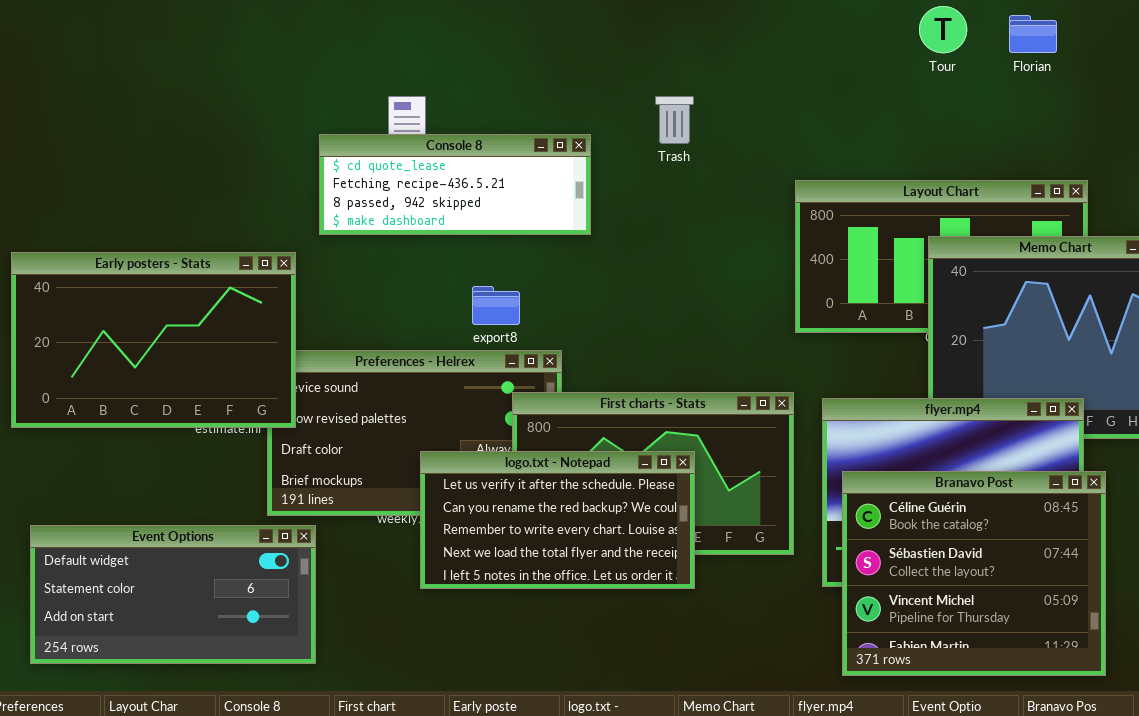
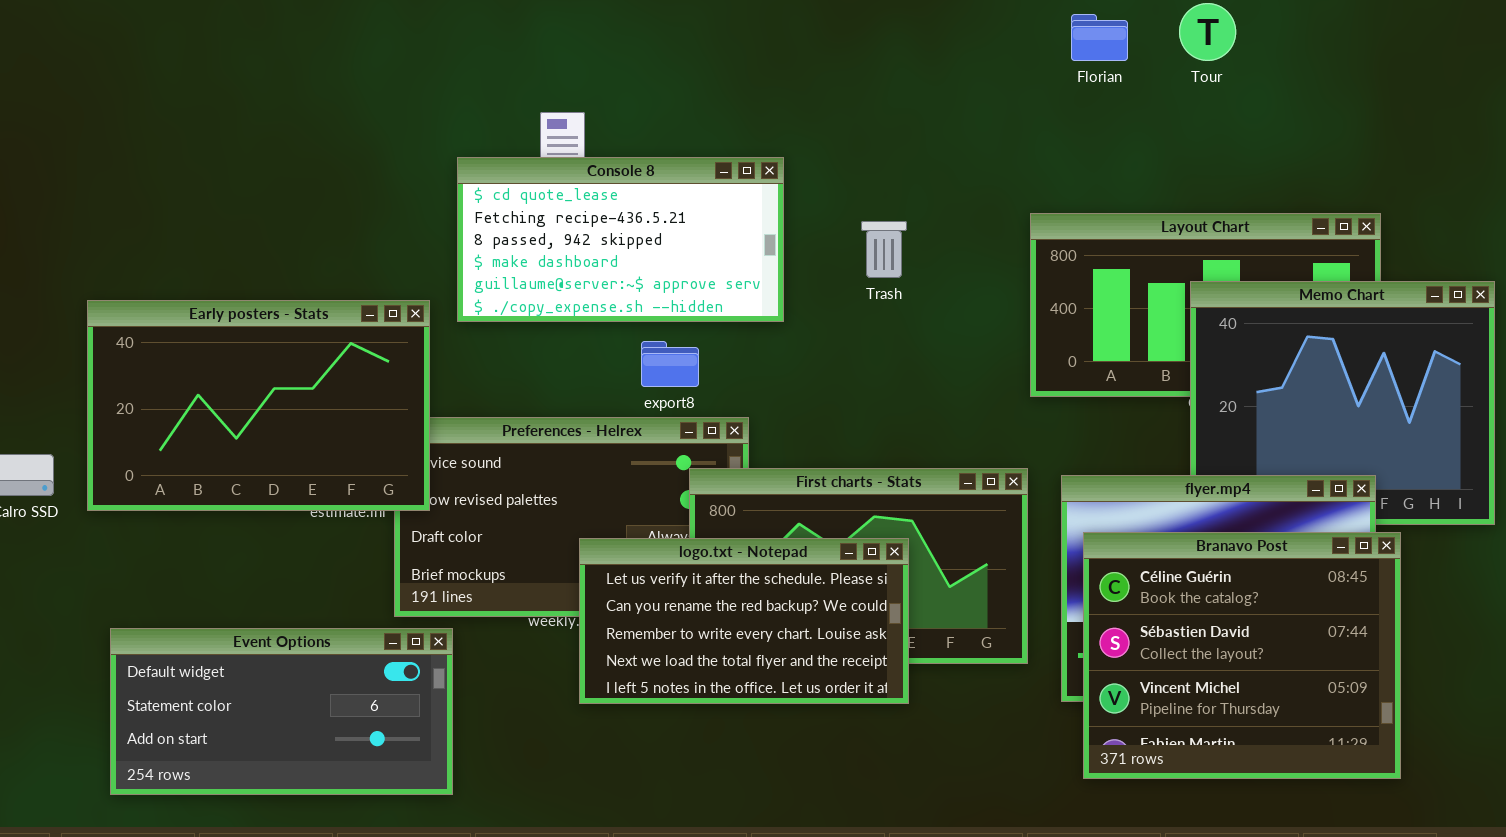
Florian: [1009,15,1057,53] -> [1071,14,1128,61], moved
Trash: [655,96,694,144] -> [861,221,907,278], moved
Console 8: [319,134,591,235] -> [457,157,784,322], resized
Branavo Post: [842,471,1106,676] -> [1083,532,1401,779], moved

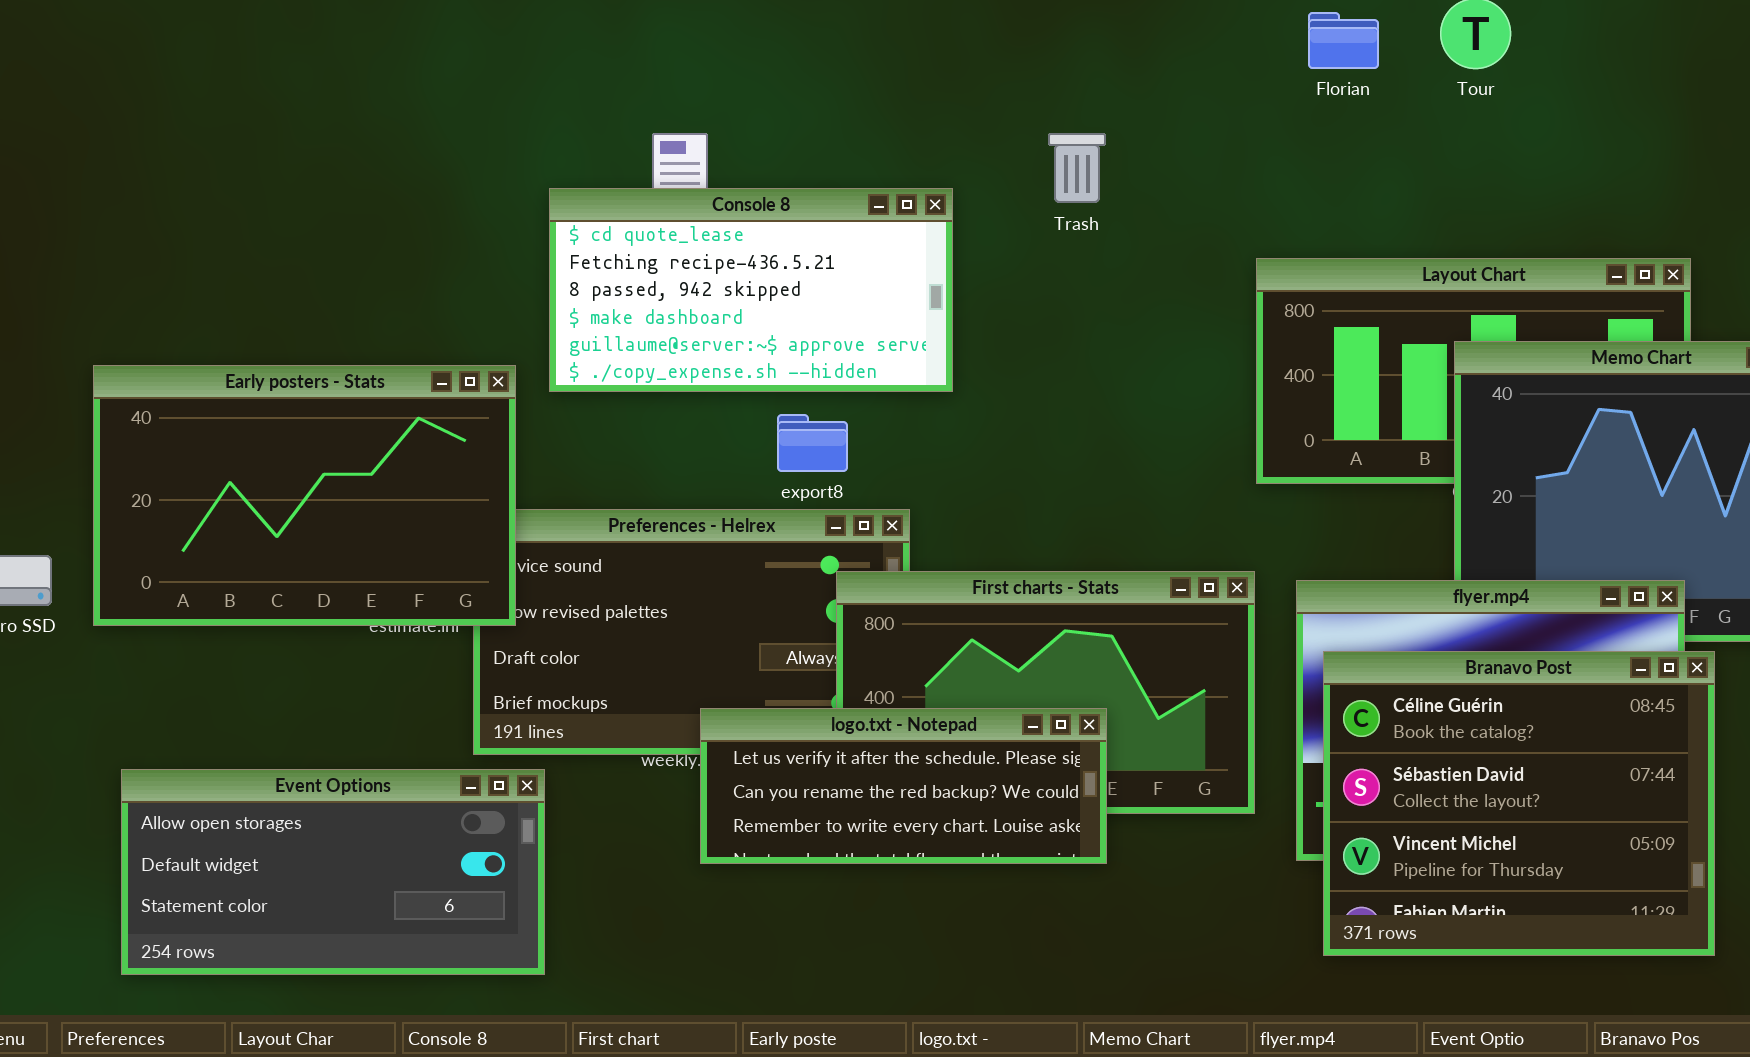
Trash: [861,221,907,278] -> [1048,133,1106,203], moved
logo.txt - Notepad: [579,538,909,704] -> [700,708,1107,864], resized
Event Options: [110,628,453,795] -> [121,769,545,975], scrolled up 1 row

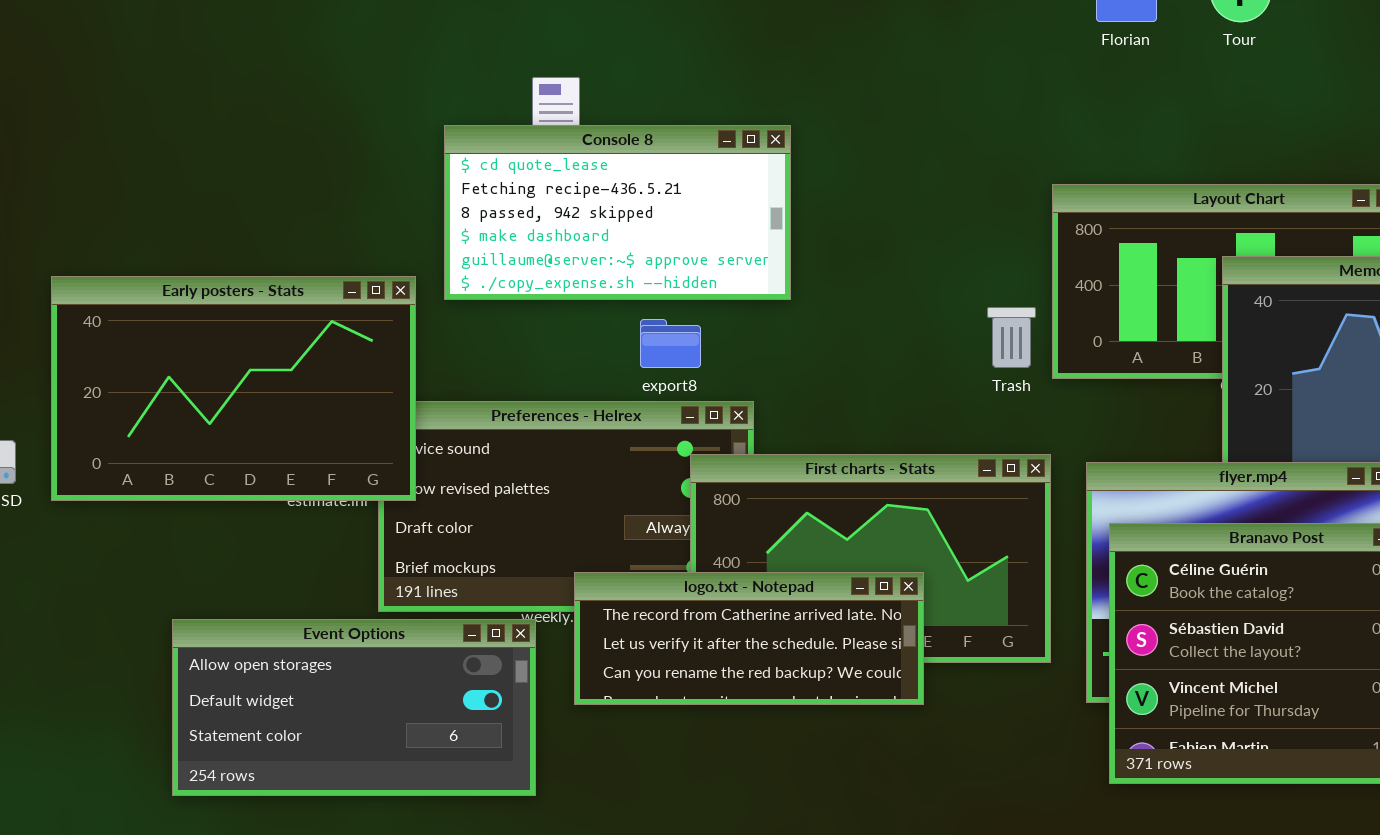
Trash: [1048,133,1106,203] -> [987,307,1036,368], moved
logo.txt - Notepad: [700,708,1107,864] -> [574,572,924,705], scrolled up 1 row
Event Options: [121,769,545,975] -> [172,619,536,796], moved

